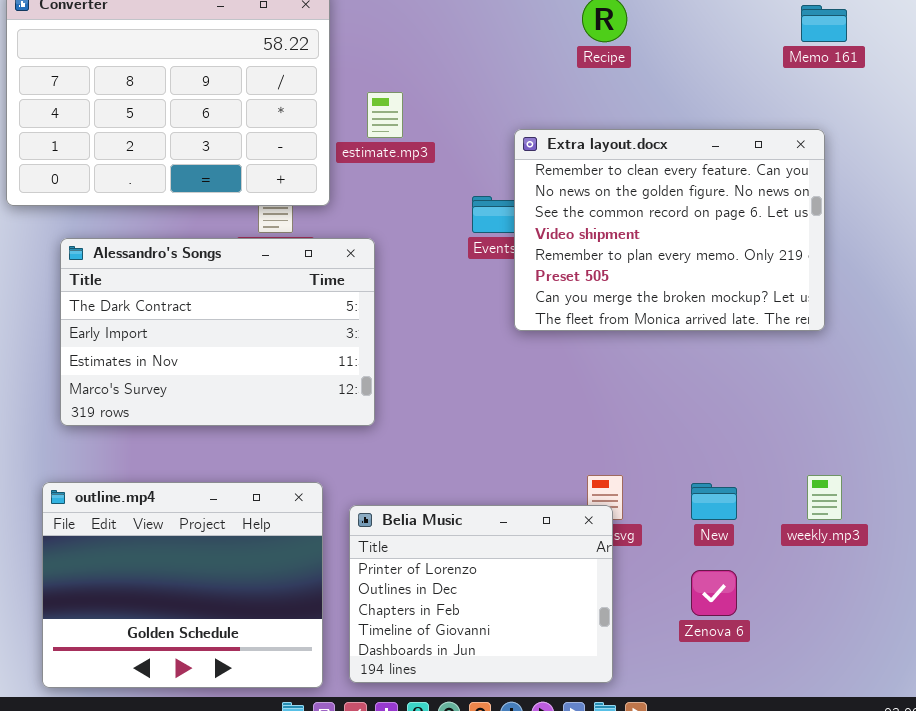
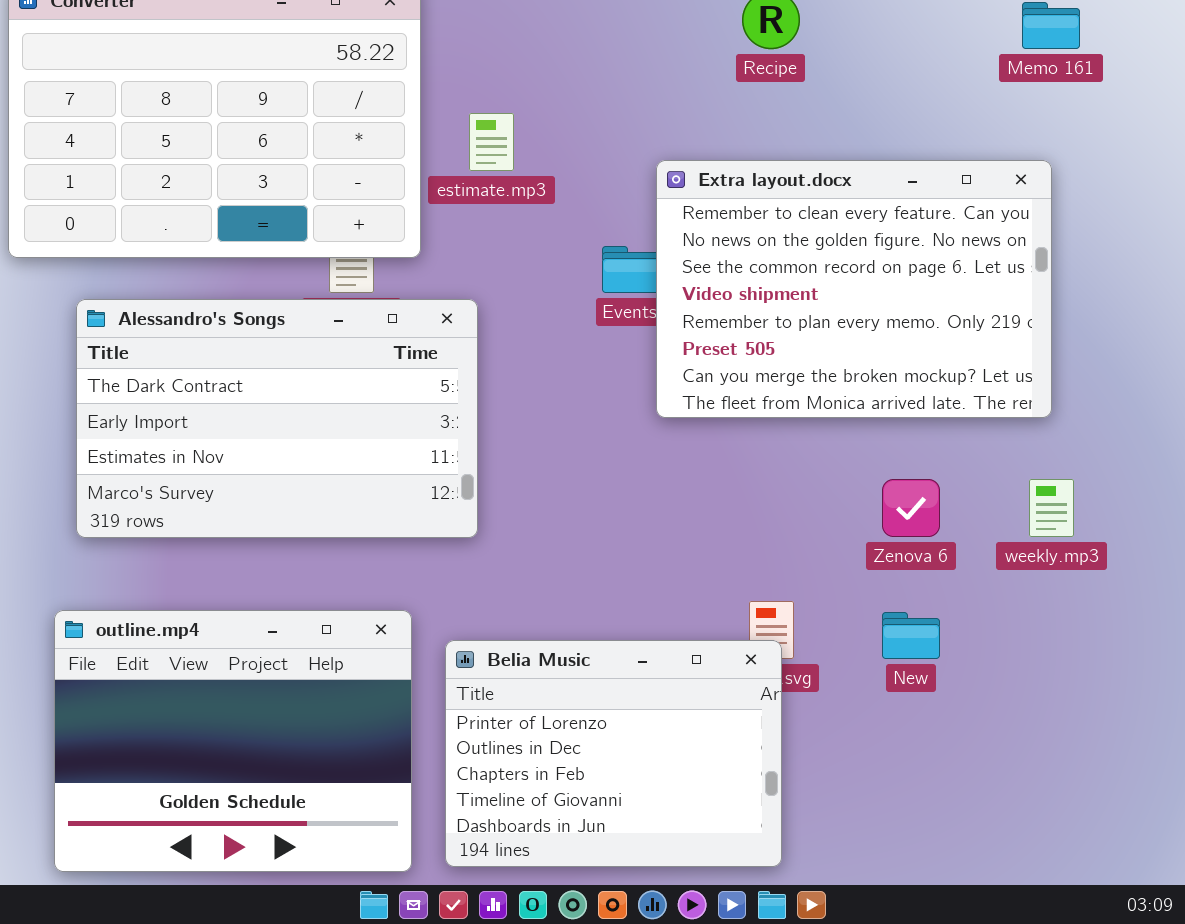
weekly.mp3: [807,475,842,520] -> [1029,479,1074,537], moved
Zenova 6: [691,570,737,616] -> [882,479,940,537], moved

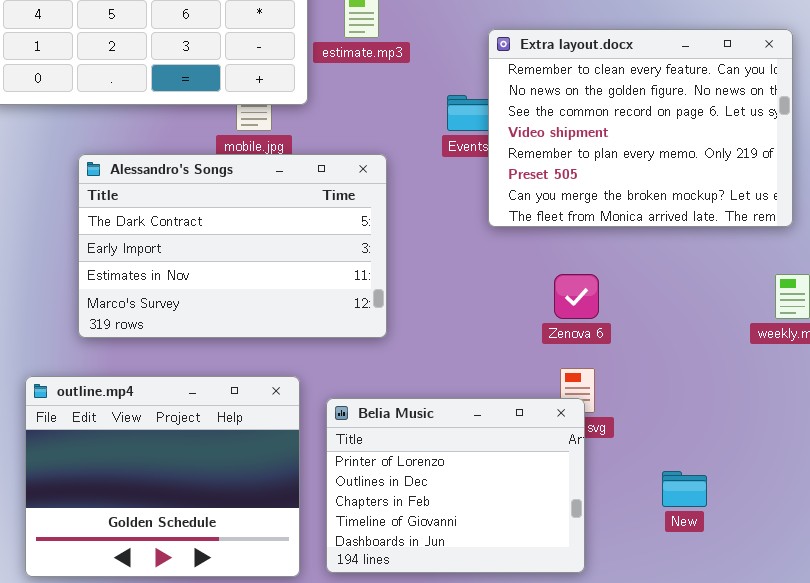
Alessandro's Songs: [76,299,478,538] -> [78,154,387,338], moved
Zenova 6: [882,479,940,537] -> [554,274,599,319], moved
New: [882,612,940,659] -> [662,471,707,507], moved

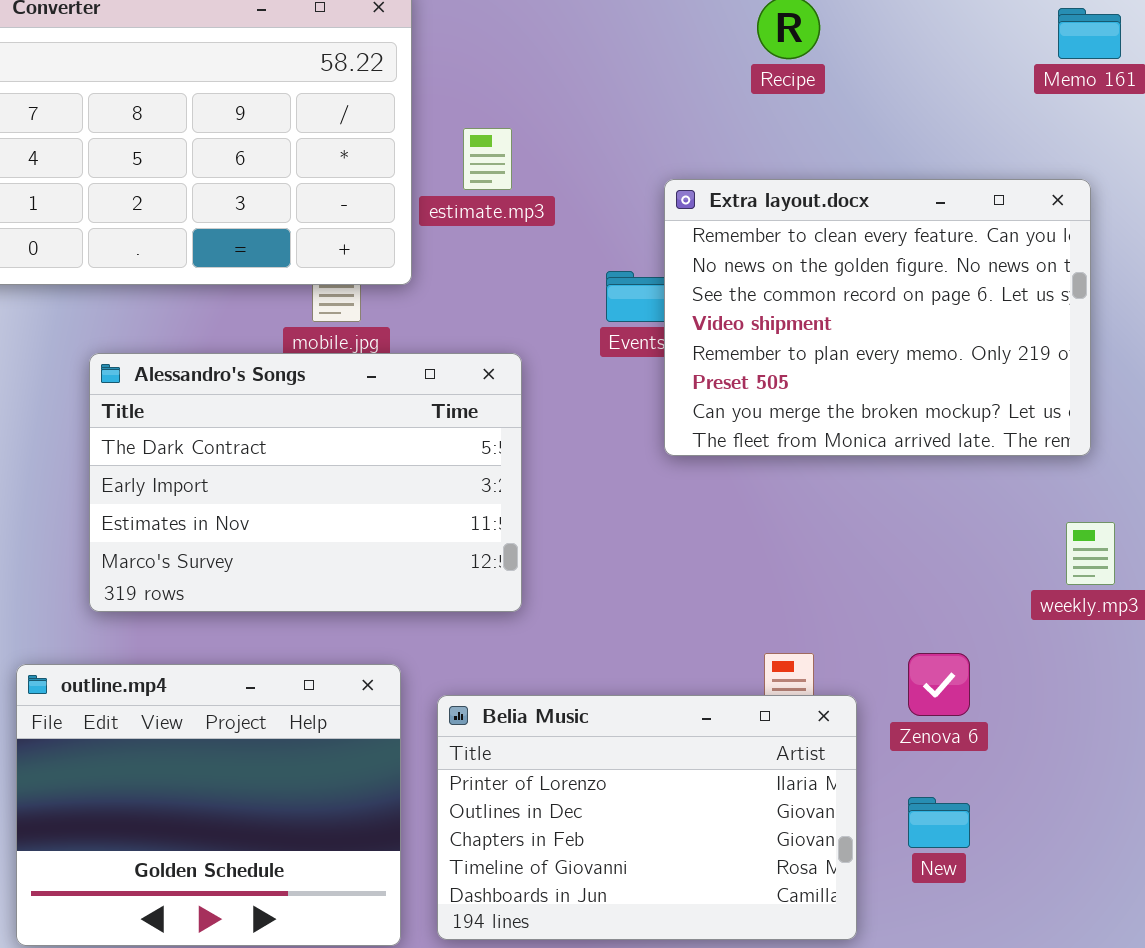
Zenova 6: [554,274,599,319] -> [908,653,970,716], moved
Belia Music: [326,398,585,573] -> [437,695,857,940], resized

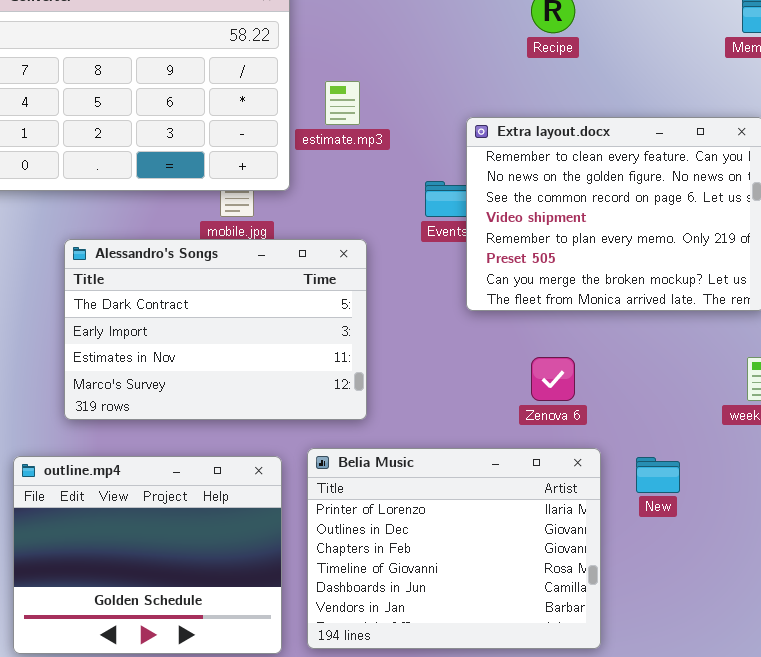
Zenova 6: [908,653,970,716] -> [531,357,575,401], moved
Belia Music: [437,695,857,940] -> [307,448,601,649], resized
New: [908,797,970,848] -> [636,457,680,493], moved

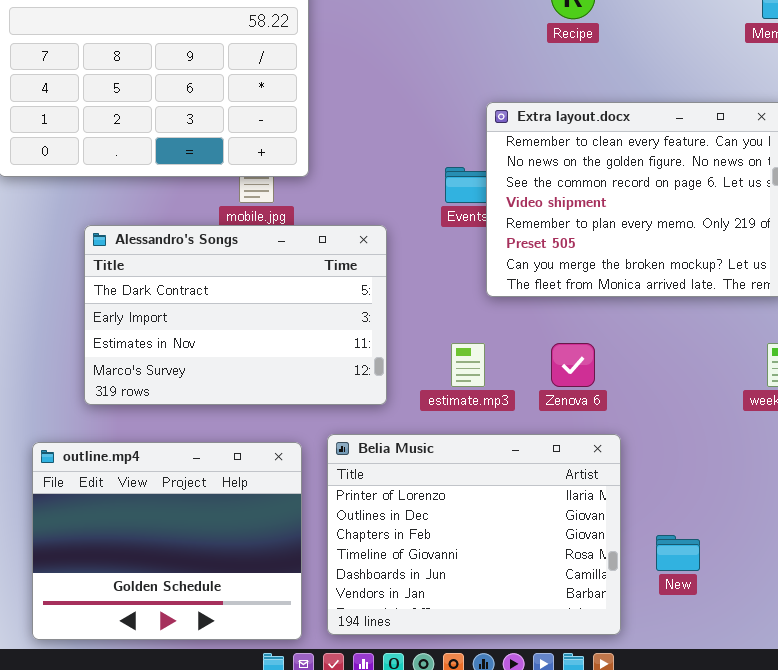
estimate.mp3: [325,81,360,125] -> [451,343,485,387], moved
New: [636,457,680,493] -> [656,535,700,571], moved

